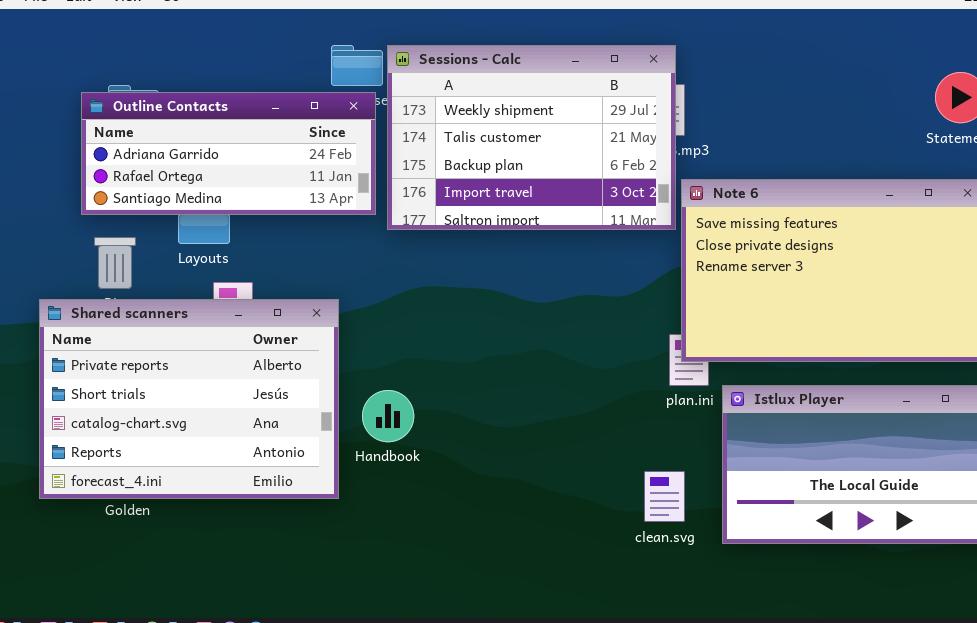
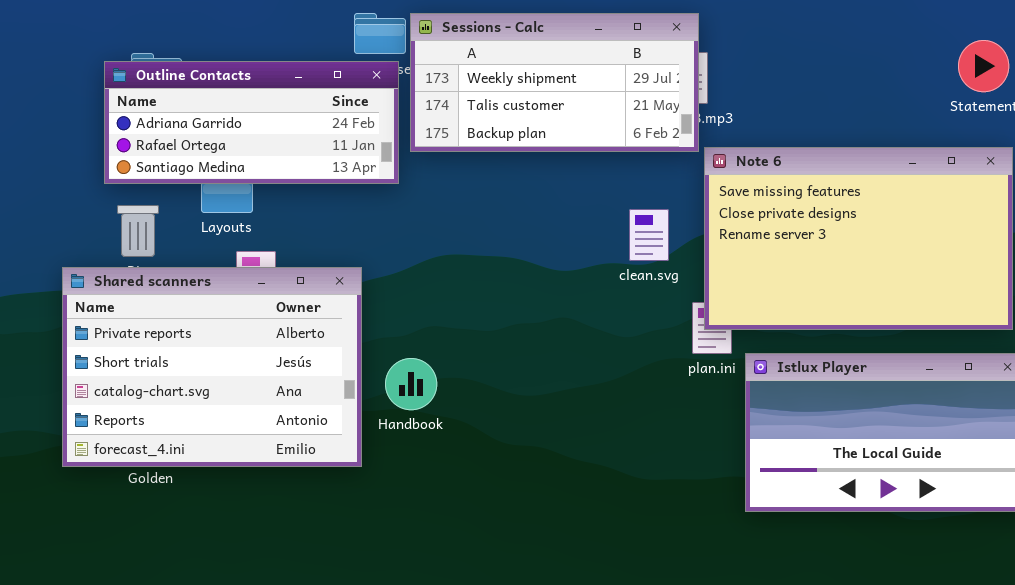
Sessions - Calc: [387,45,676,230] -> [410,13,699,152], resized
clean.svg: [644,471,685,522] -> [629,209,669,261], moved

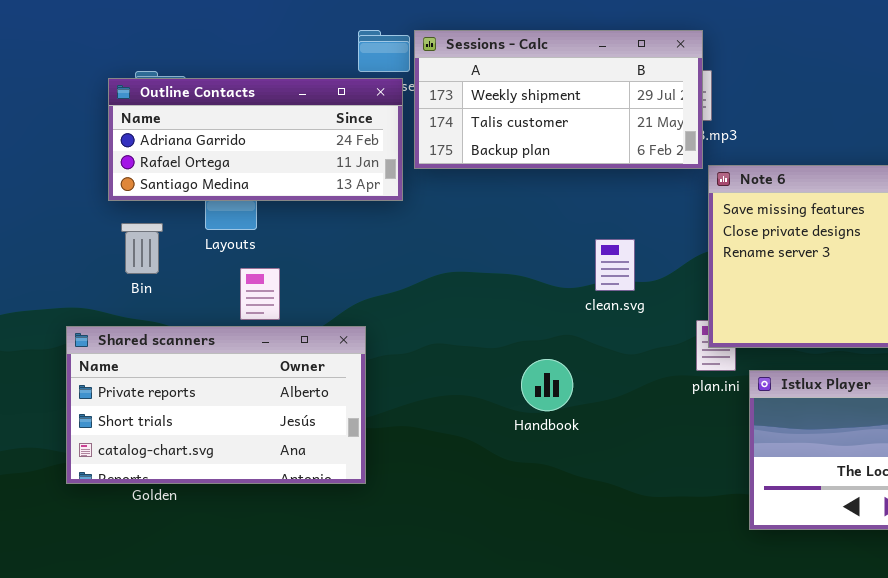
clean.svg: [629,209,669,261] -> [595,239,635,291], moved
Shared scanners: [62,267,362,467] -> [66,326,366,484], resized
Handbook: [385,358,437,410] -> [521,359,573,411], moved

